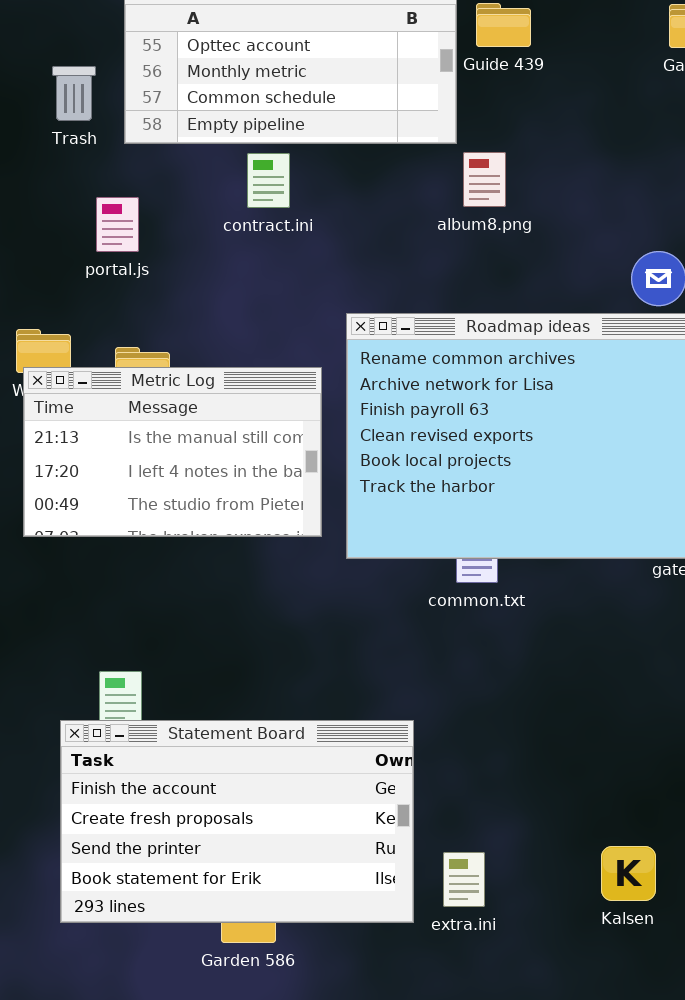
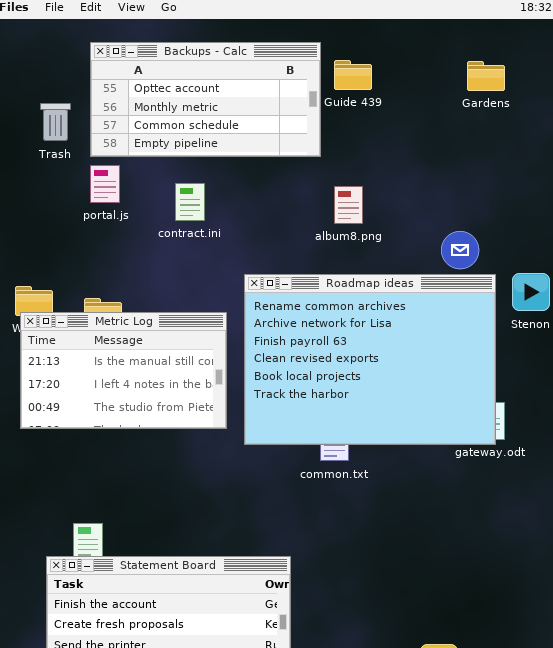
album8.png: [463,152,506,207] -> [334,186,363,224], moved
contract.ini: [247,153,290,208] -> [175,183,205,221], moved
portal.js: [96,197,139,252] -> [90,165,120,203], moved

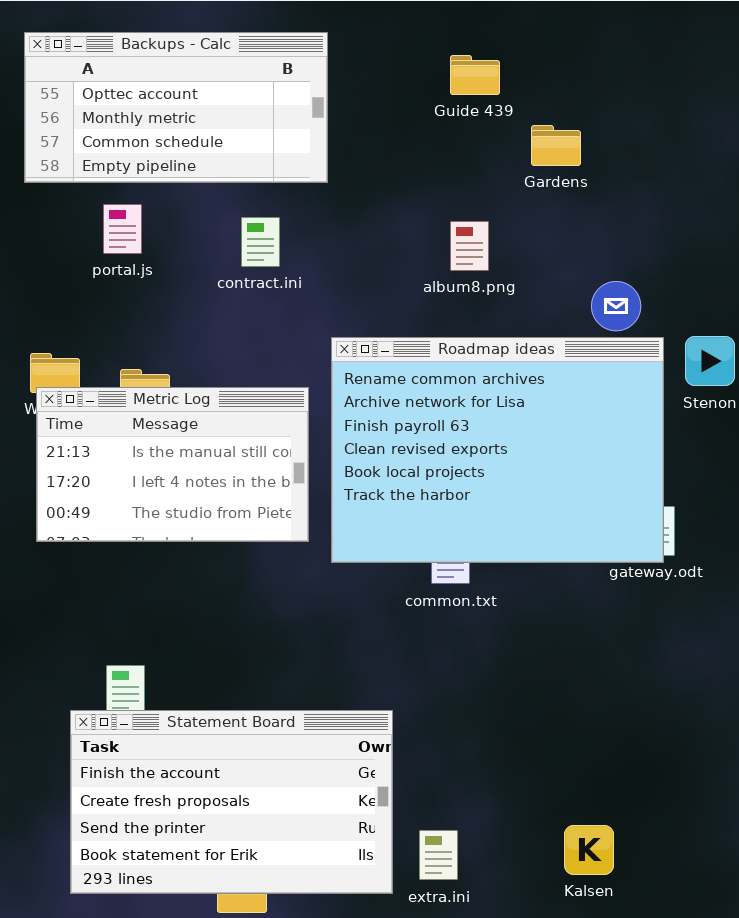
Backups - Calc: [90,42,321,157] -> [24,32,328,183], moved
Gardens: [467,61,505,91] -> [531,125,581,166], moved
portal.js: [90,165,120,203] -> [103,204,142,254], moved

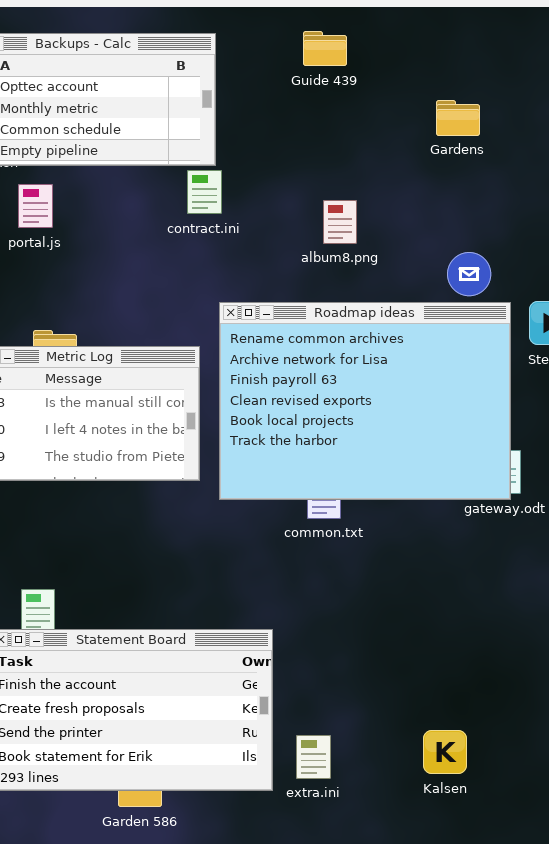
Guide 439: [450,55,500,95] -> [303,31,347,66], moved
Gardens: [531,125,581,166] -> [436,100,480,136], moved
contract.ini: [241,217,280,267] -> [187,170,222,214], moved

